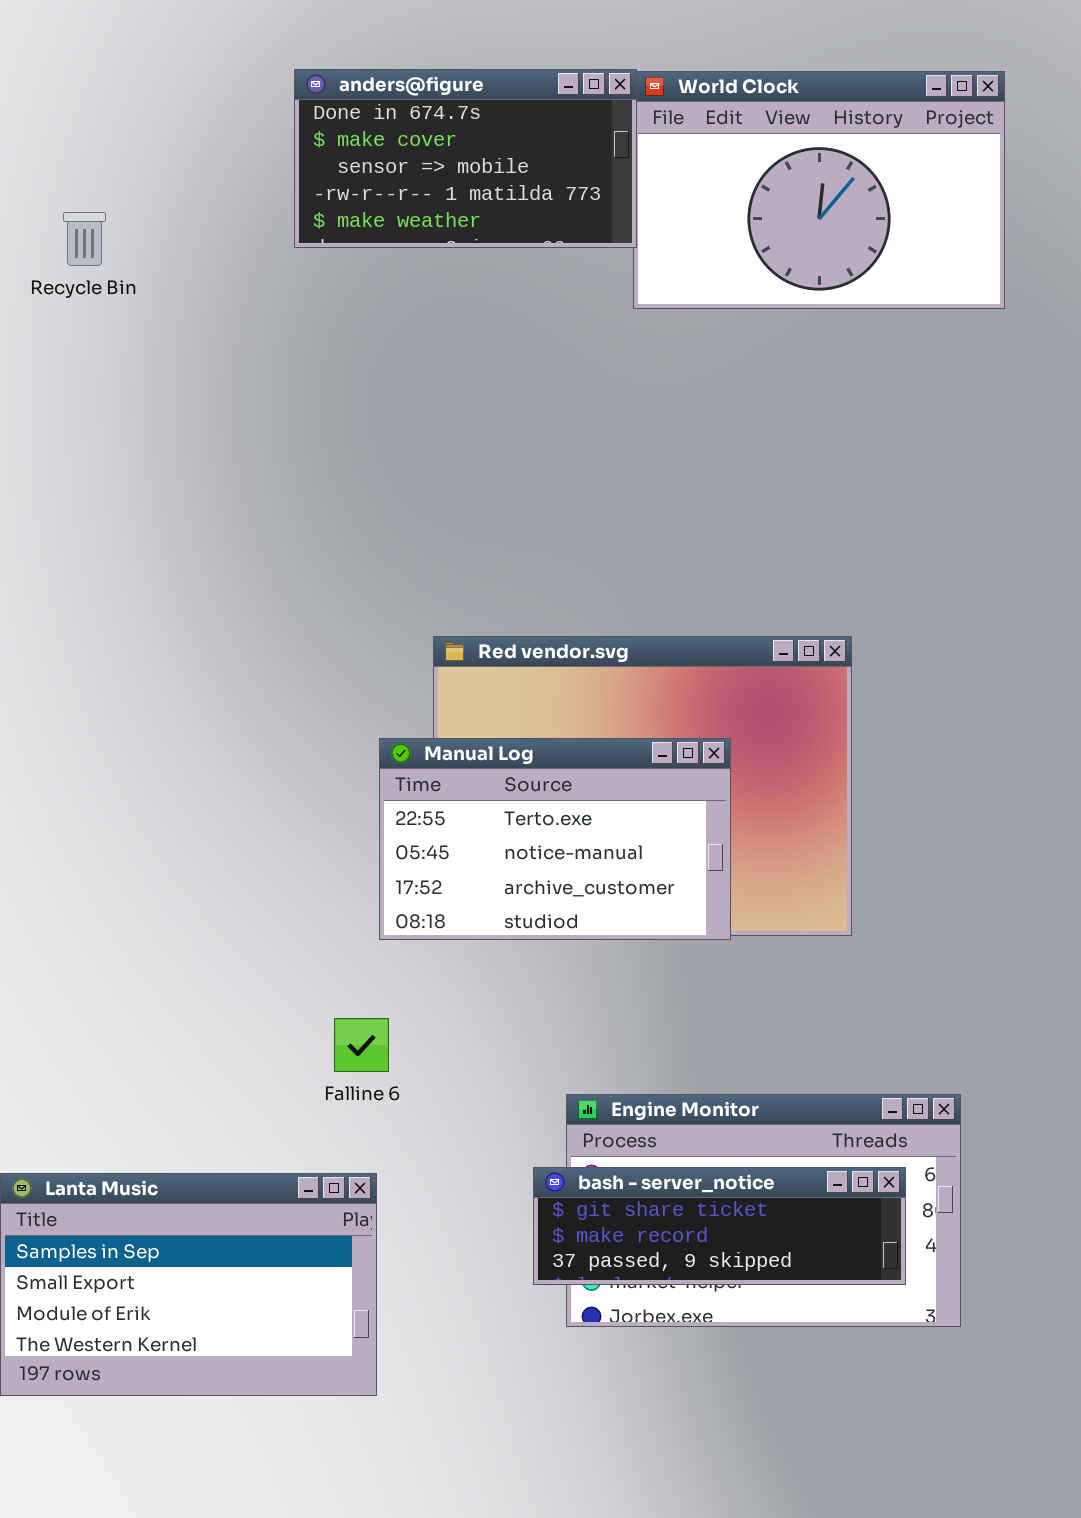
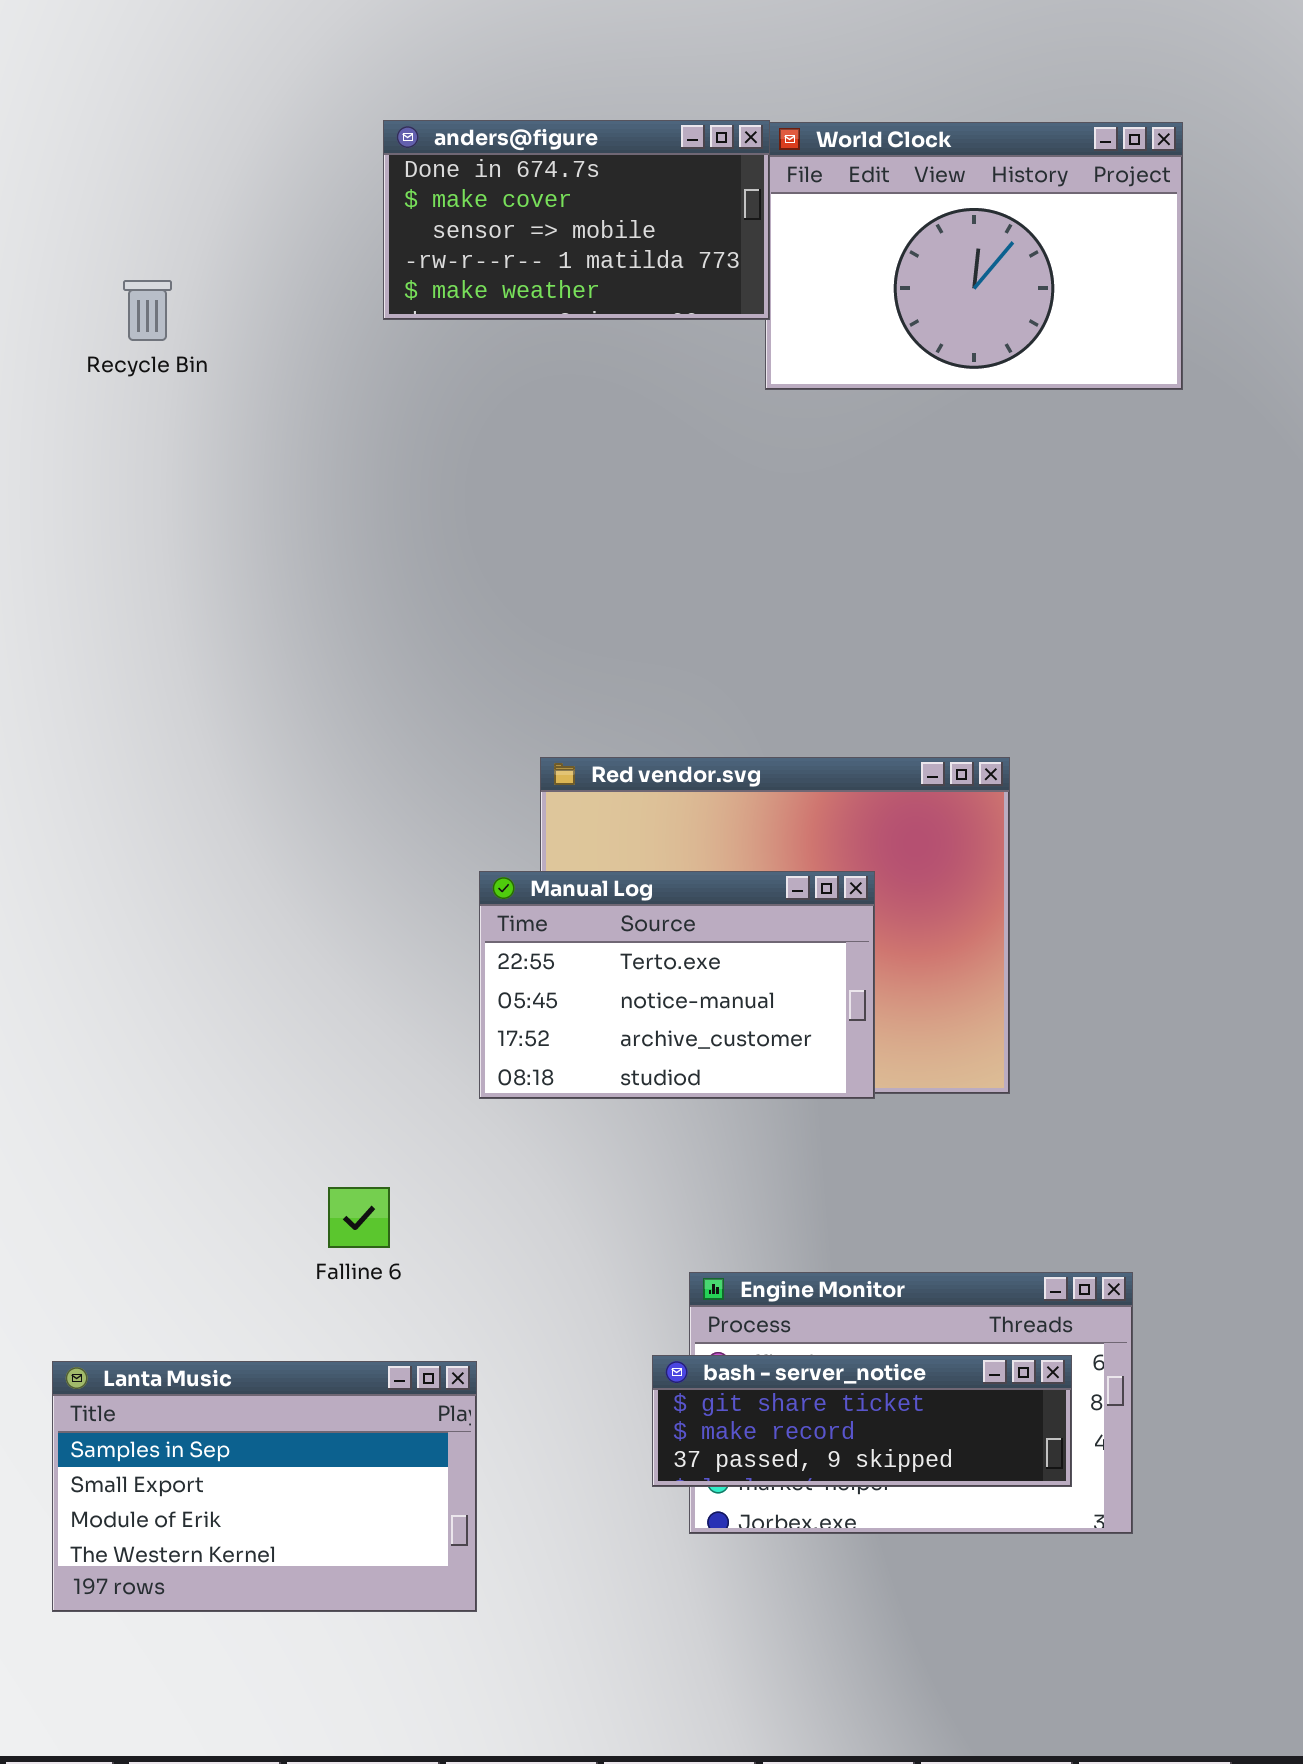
Falline 6: [334,1018,389,1072] -> [328,1187,390,1248], moved

